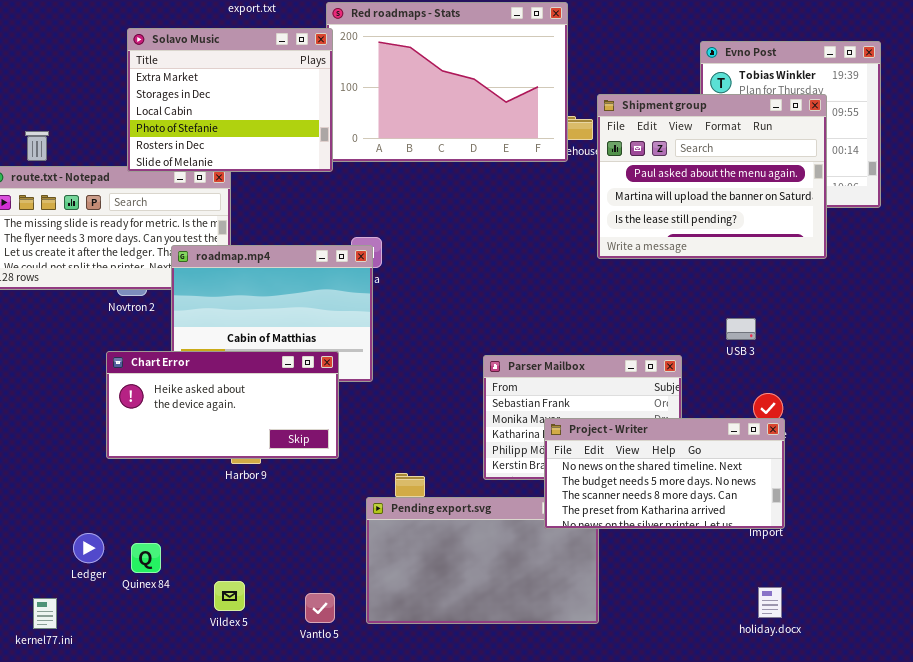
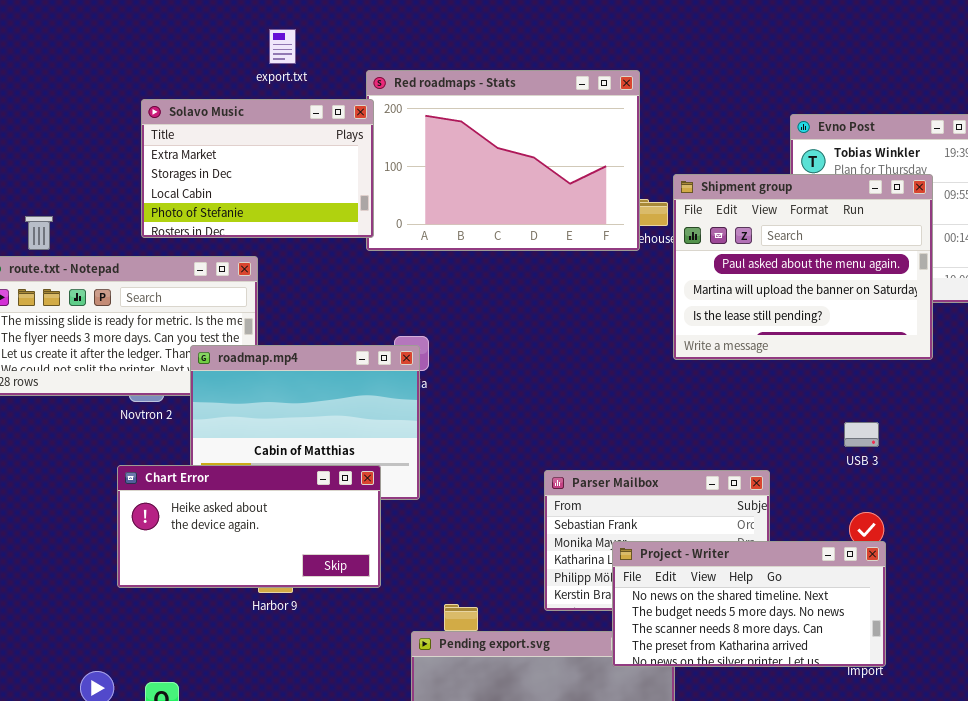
Solavo Music: [127,28,333,172] -> [141,99,374,238], resized
USB 3: [726,318,756,340] -> [844,422,879,447], moved

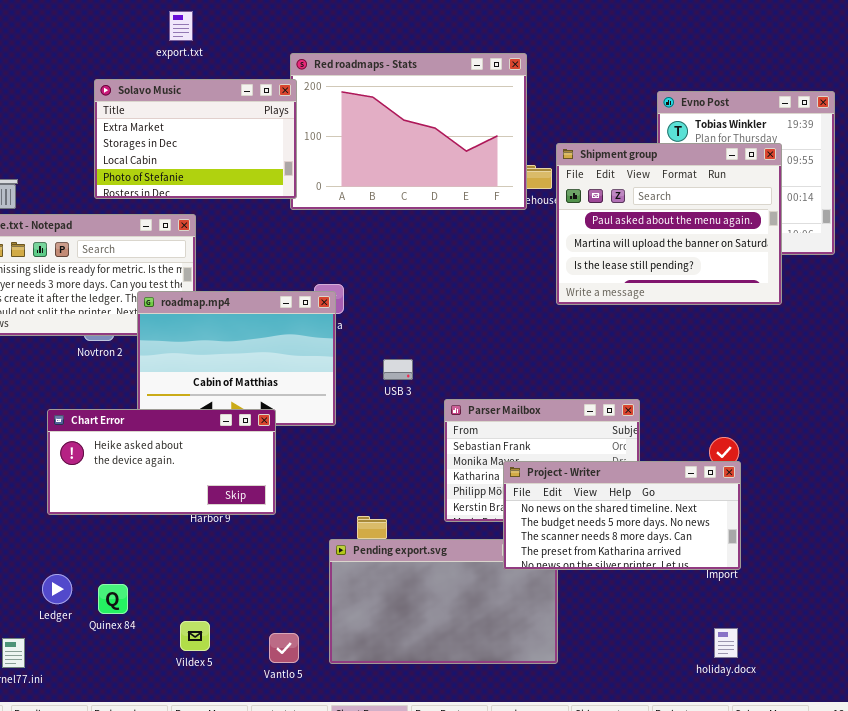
export.txt: [269,29,296,64] -> [169,11,193,41], moved
USB 3: [844,422,879,447] -> [383,359,413,380], moved
Chart Error: [117,465,381,588] -> [47,409,276,515], moved

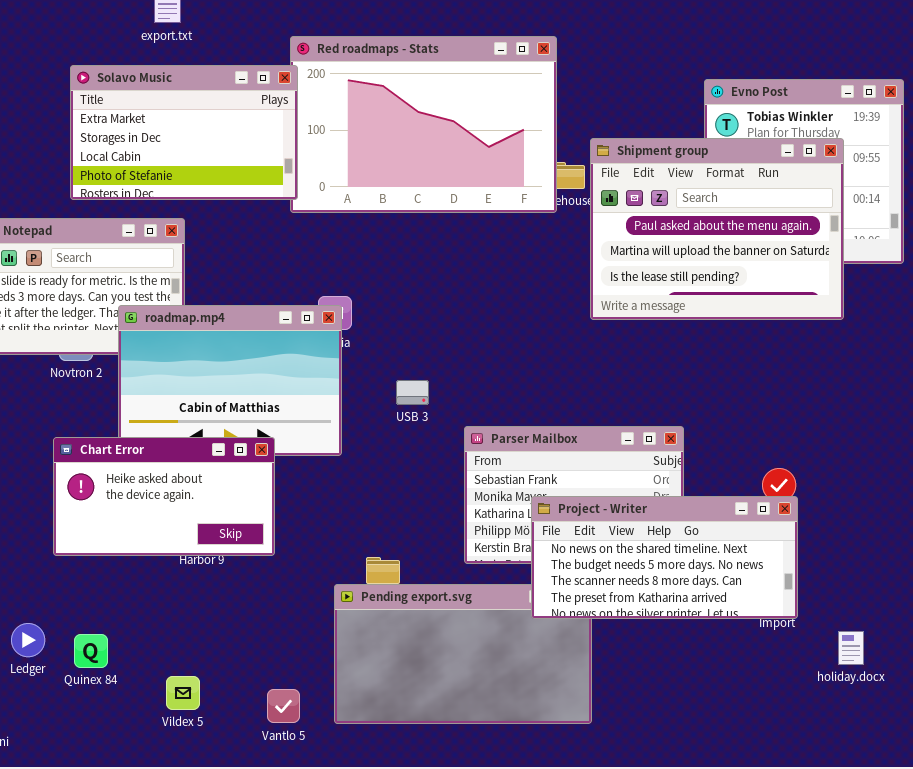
Chart Error: [47,409,276,515] -> [53,437,275,556], resized
holiday.docx: [714,628,738,658] -> [838,631,864,665], moved

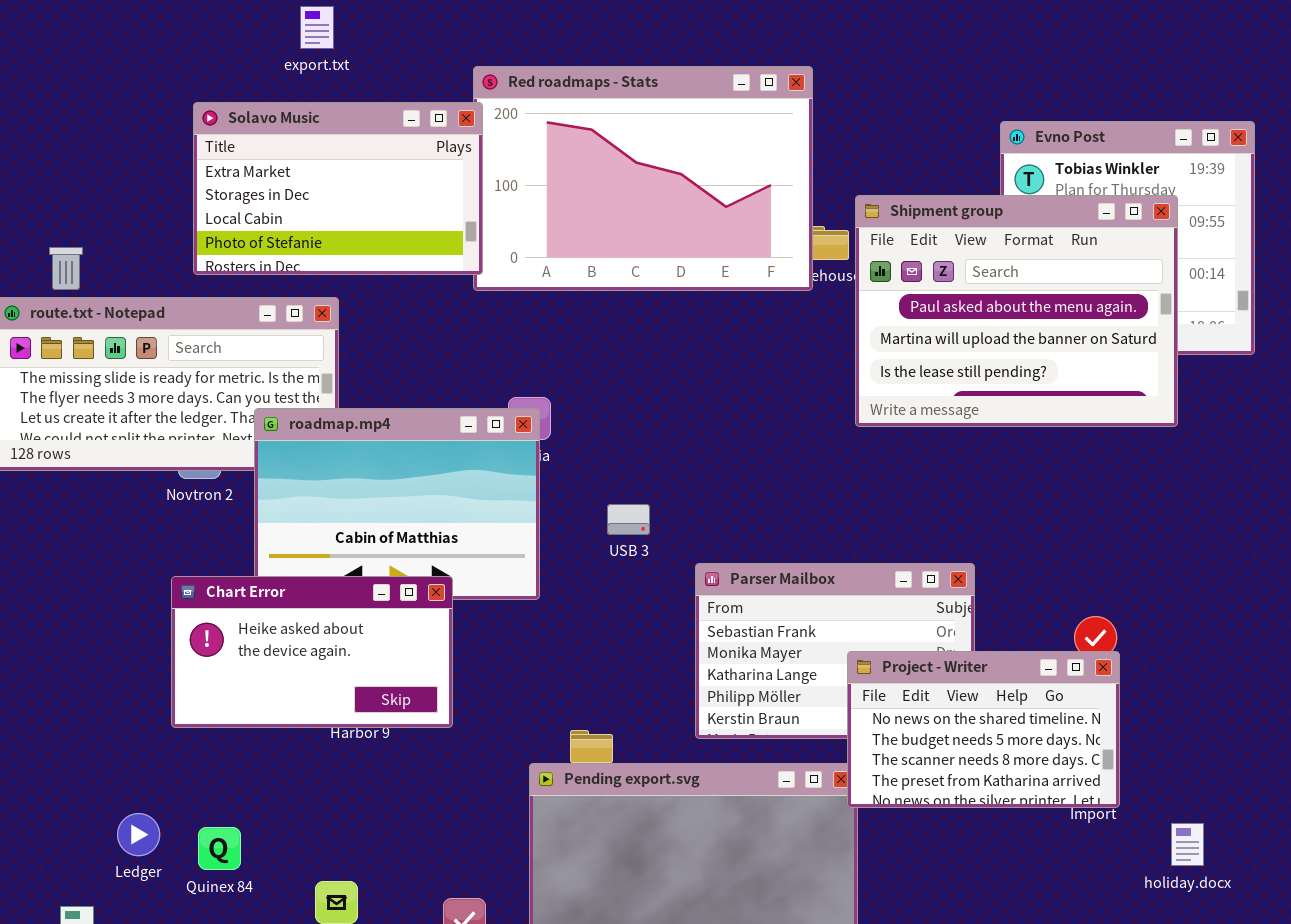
Project - Writer: [531,496,798,619] -> [847,651,1120,808], resized

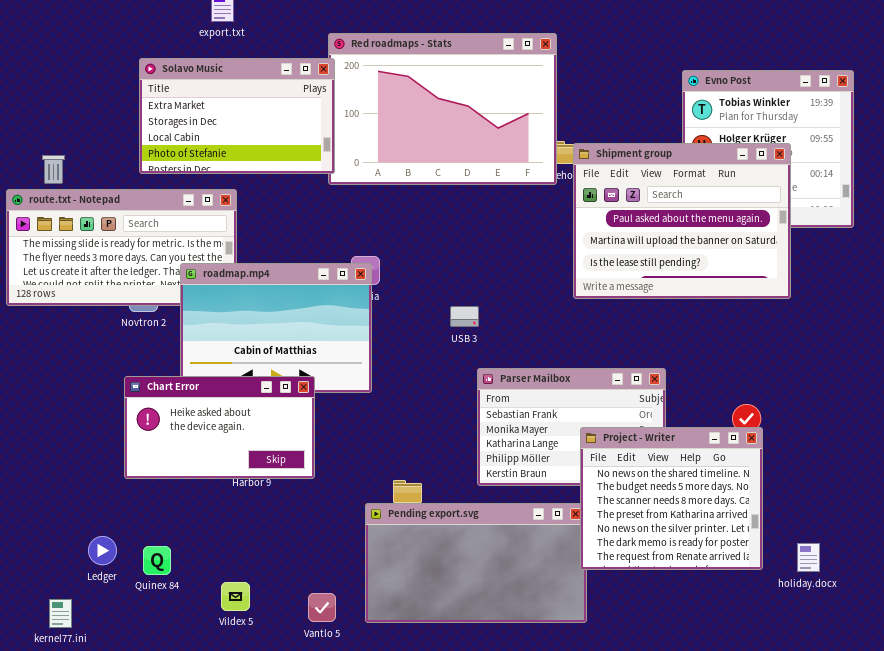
Shipment group: [855,195,1178,427] -> [573,143,791,299], moved
USB 3: [607,504,650,535] -> [450,306,479,327], moved
Project - Writer: [847,651,1120,808] -> [580,427,763,570], resized

